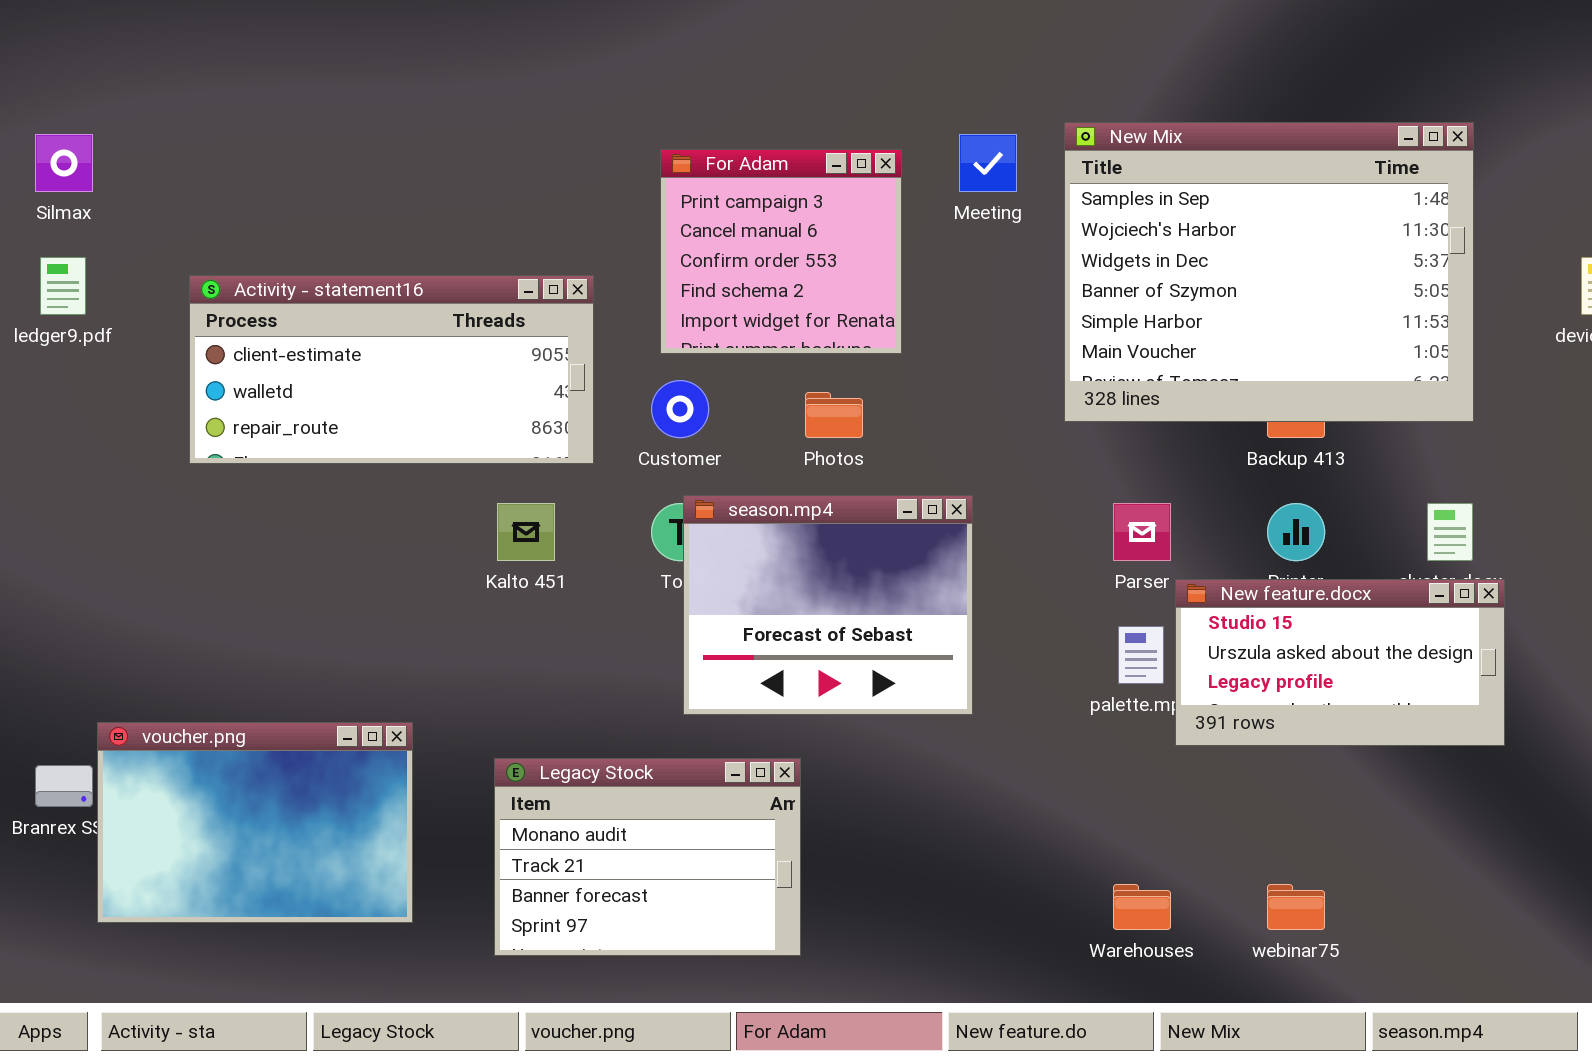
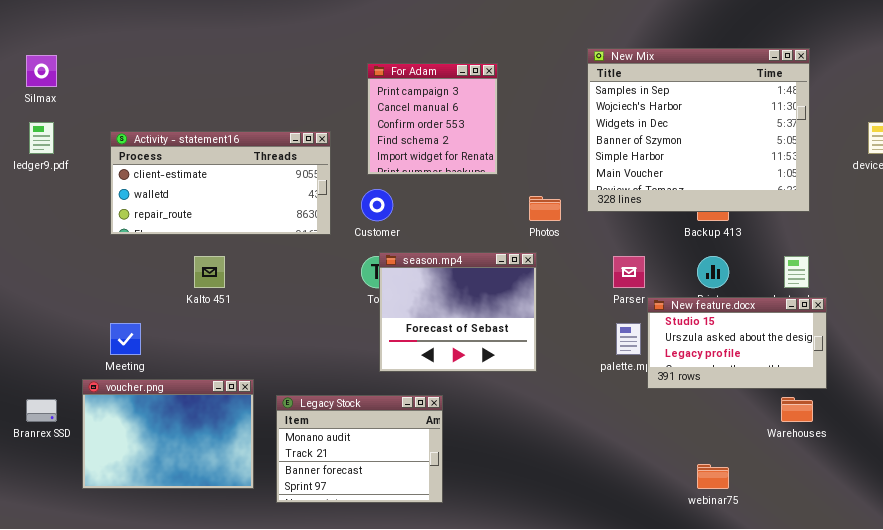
Meeting: [959,134,1017,192] -> [110,323,141,355], moved
Photos: [805,392,863,438] -> [529,196,561,221], moved
Kalto 451: [497,503,555,561] -> [194,256,225,288], moved
voucher.png: [97,722,413,923] -> [82,379,254,489], moved
Warehouses: [1113,884,1171,930] -> [781,397,813,422], moved

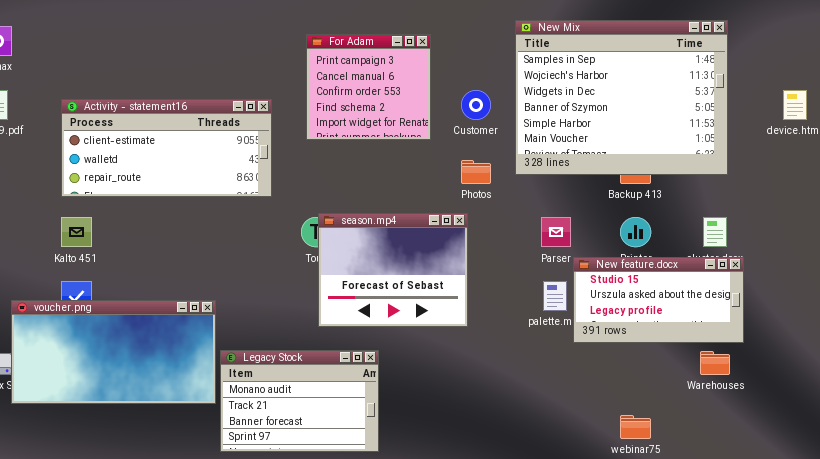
Customer: [361,189,393,221] -> [461,90,491,120], moved
Kalto 451: [194,256,225,288] -> [61,217,92,247], moved
voucher.png: [82,379,254,489] -> [11,300,216,404], moved, resized

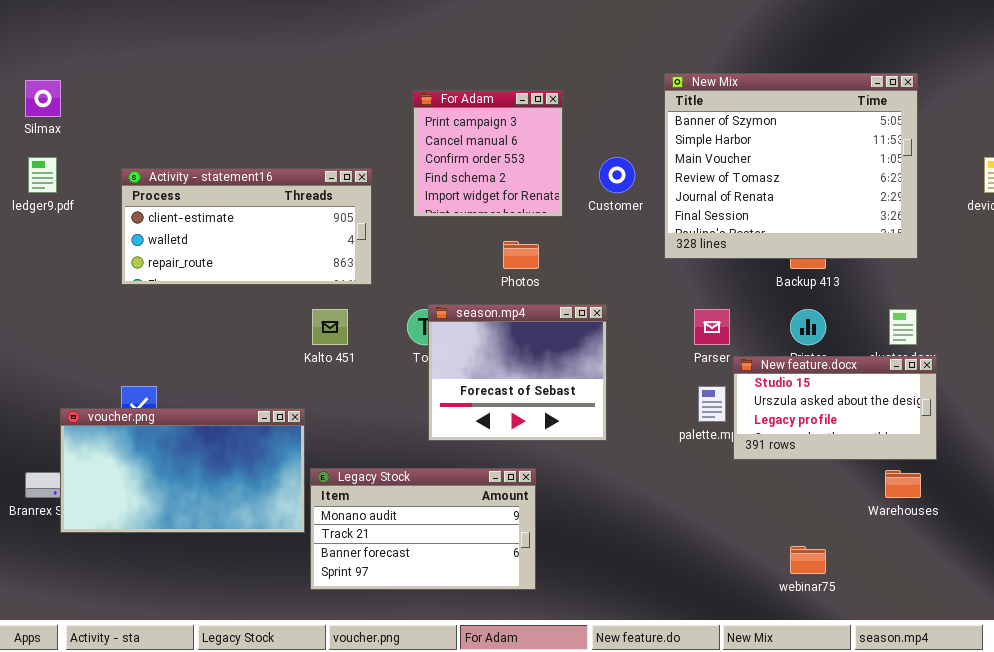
New Mix: [515,20,728,175] -> [664,73,918,259], scrolled down 3 rows
Photos: [461,160,491,184] -> [503,241,539,269], moved
Kalto 451: [61,217,92,247] -> [312,309,348,345], moved
Legacy Stock: [220,350,379,452] -> [310,468,536,590], resized

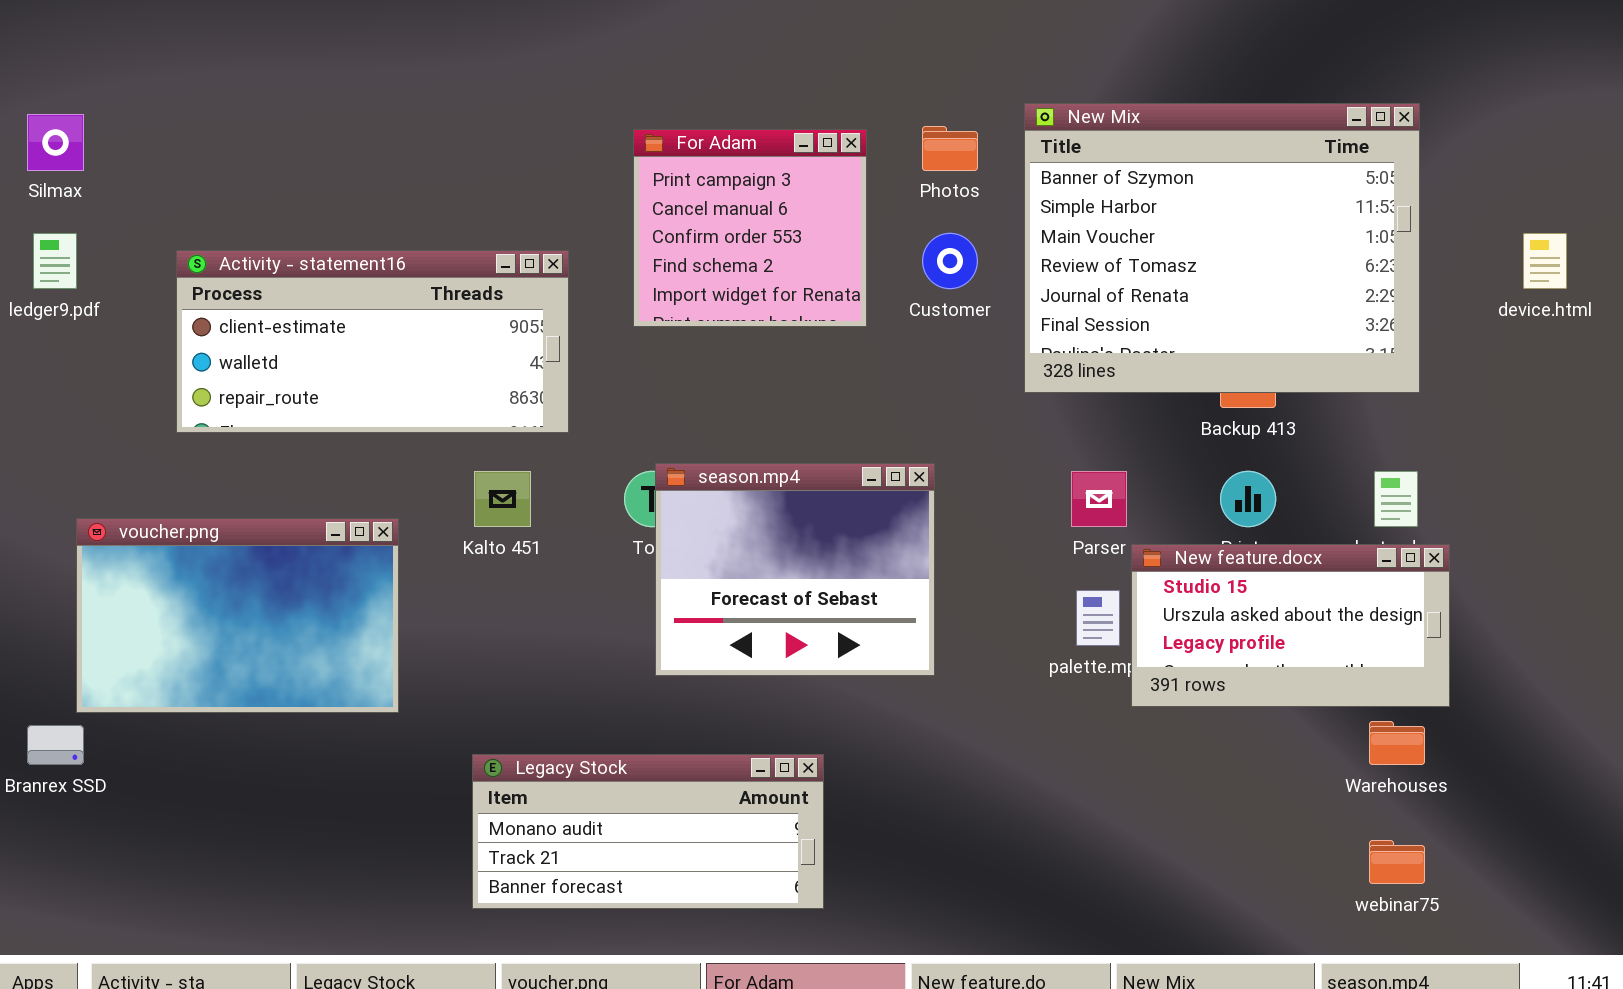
Photos: [503,241,539,269] -> [922,126,978,171], moved
voucher.png: [60,408,305,533] -> [76,518,399,713], moved, resized
Legacy Stock: [310,468,536,590] -> [472,754,824,909], resized
webinar75: [790,546,826,574] -> [1369,840,1425,884], moved

